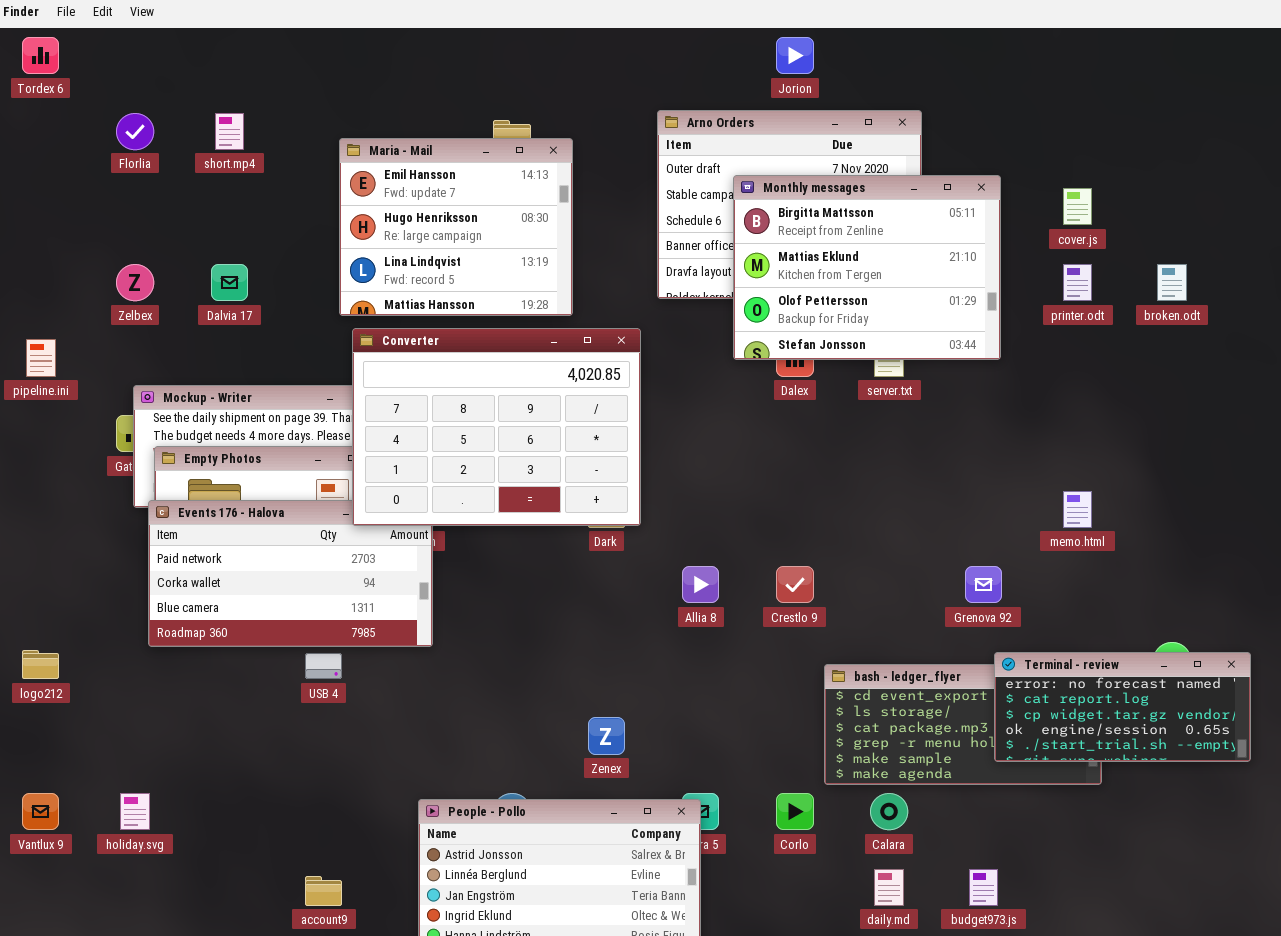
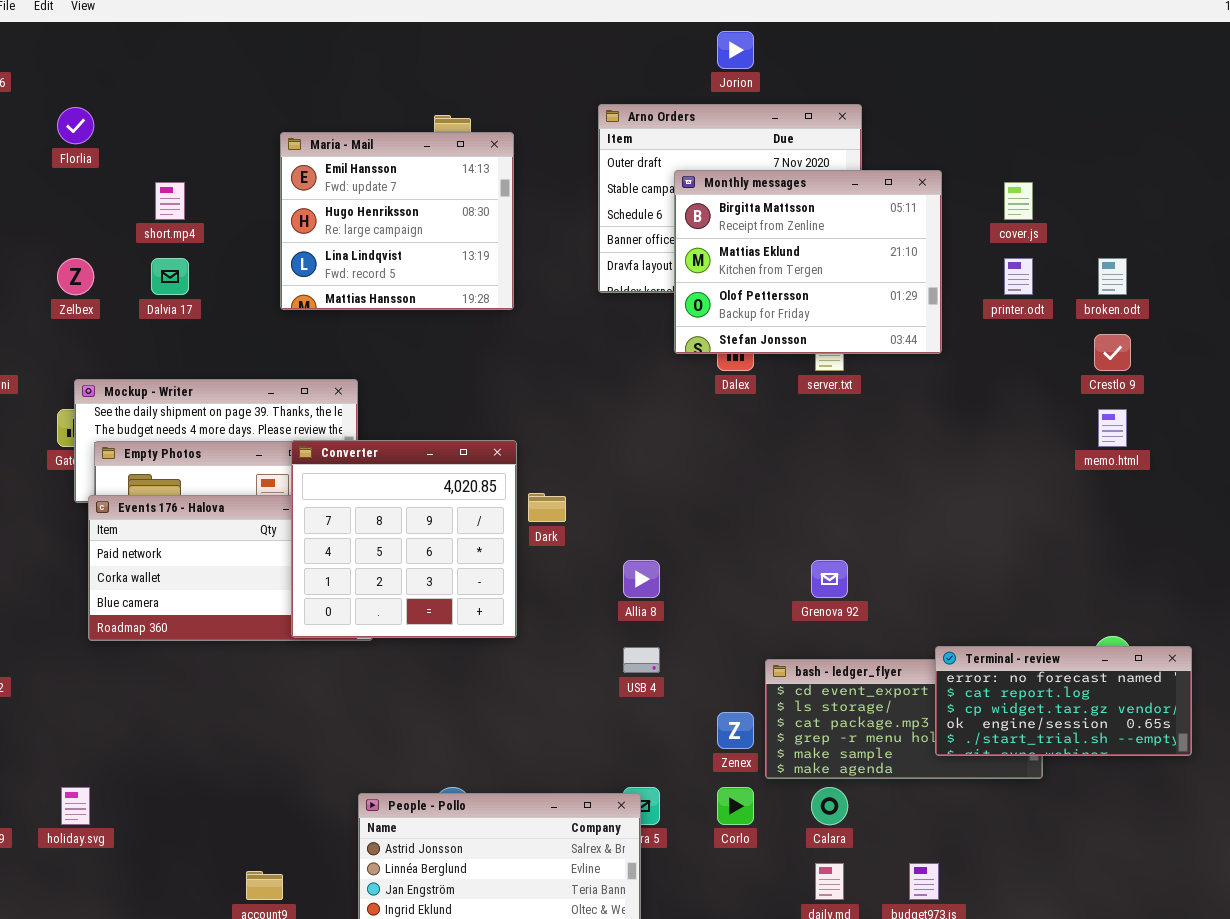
short.mp4: [215,113,244,150] -> [155,182,185,220], moved
Converter: [352,328,641,526] -> [291,440,517,638], moved, resized
memo.html: [1063,491,1092,528] -> [1098,409,1127,447], moved
Crestlo 9: [776,566,814,603] -> [1094,334,1131,371], moved
Grenova 92: [965,566,1002,603] -> [811,560,848,598], moved
USB 4: [305,653,342,679] -> [623,647,660,673], moved
Zenex: [588,717,625,755] -> [717,712,754,749], moved

